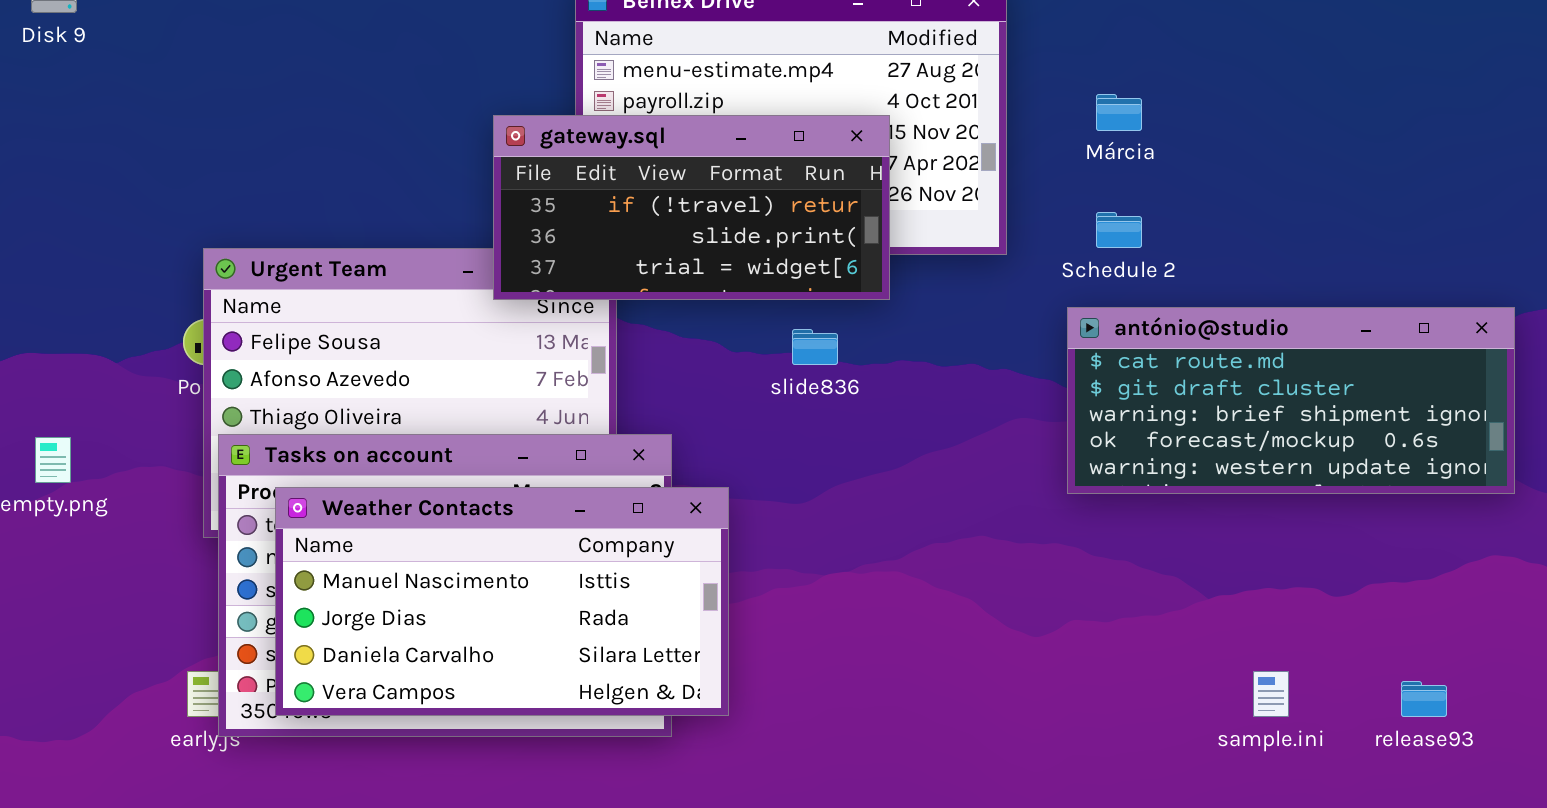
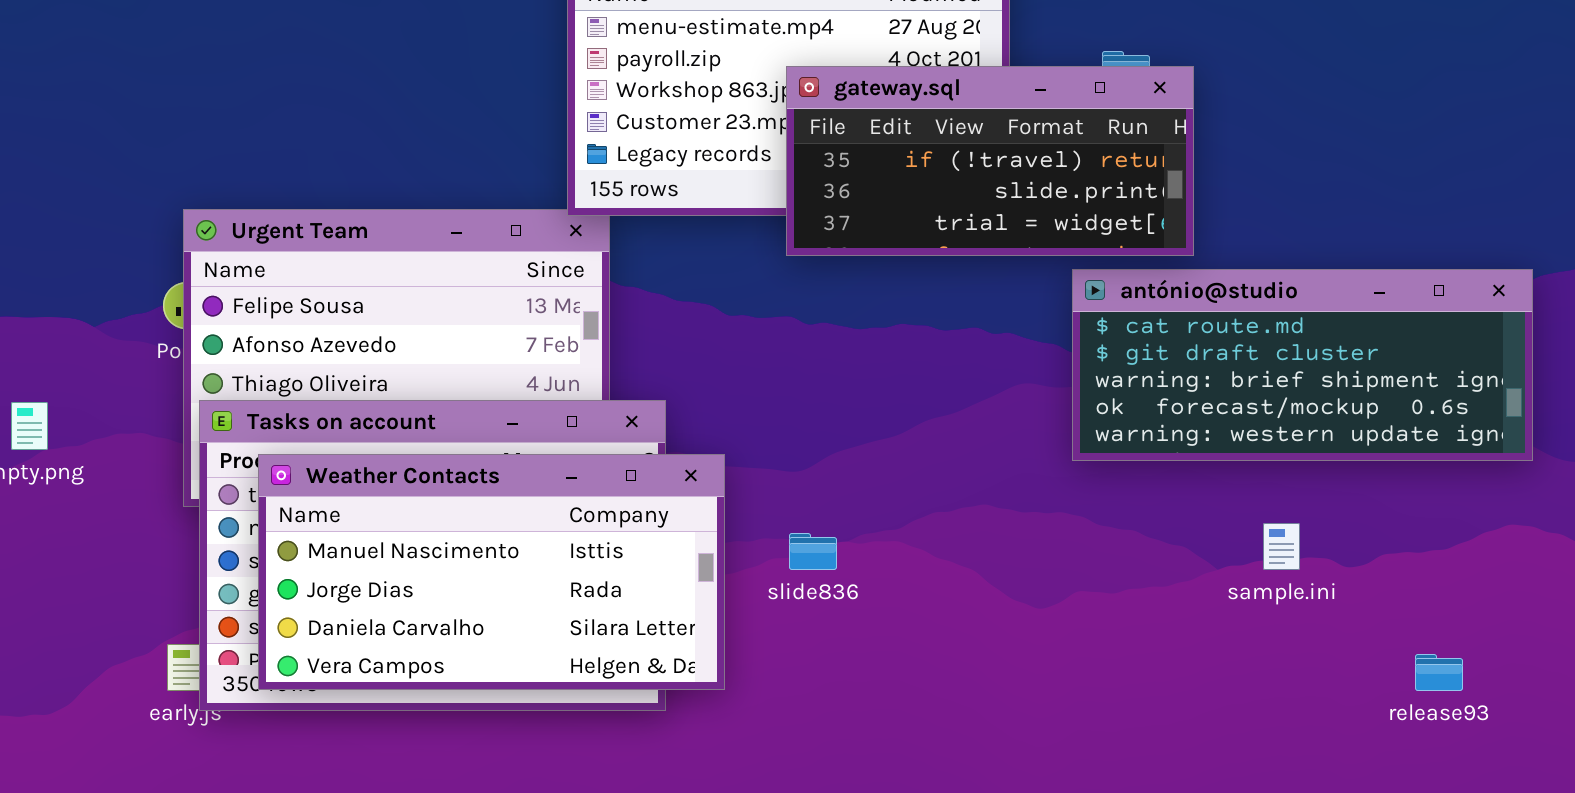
gateway.sql: [493,115,890,300] -> [786,66,1194,256], moved
slide836: [792,329,838,365] -> [789,533,837,570], moved
sample.ini: [1253,671,1289,717] -> [1263,523,1300,570], moved

